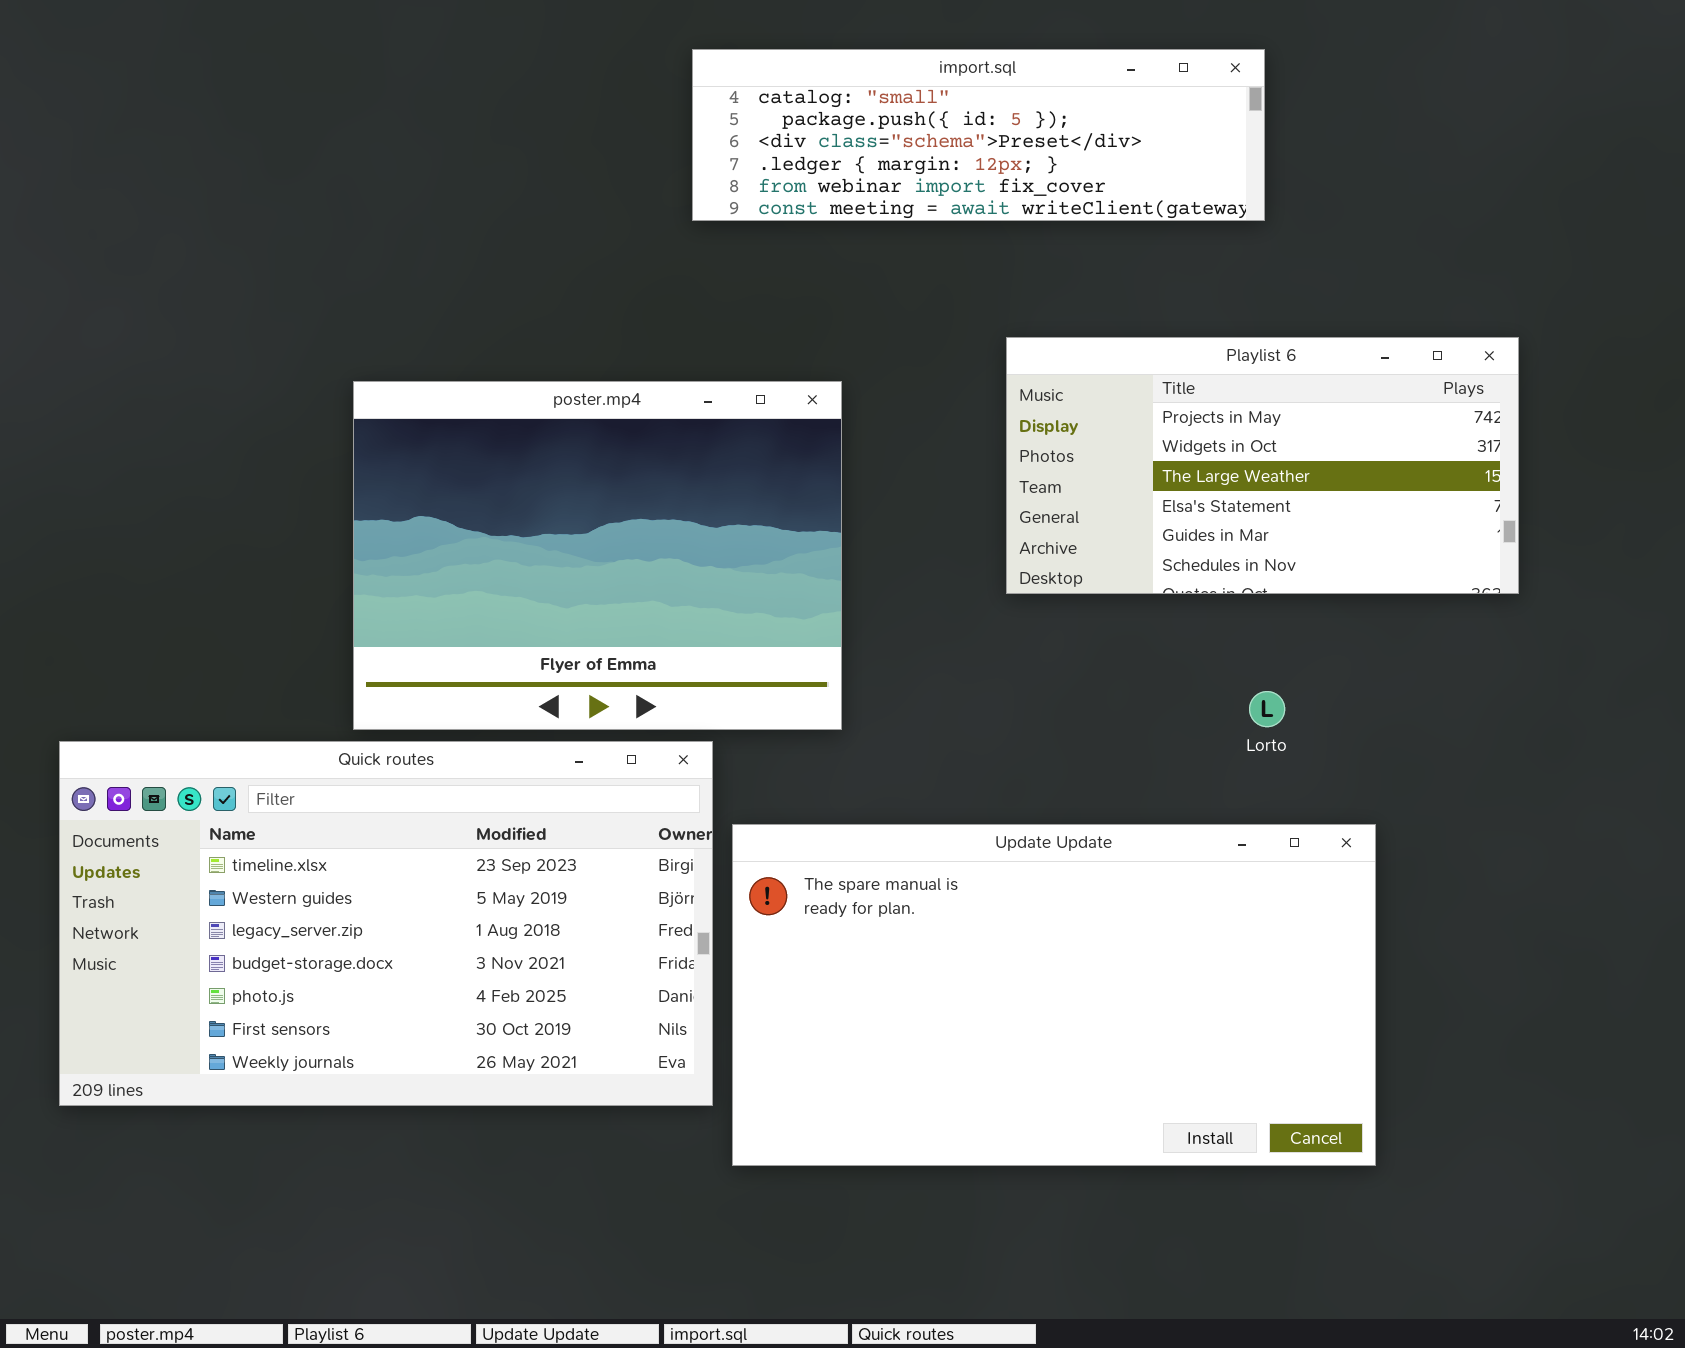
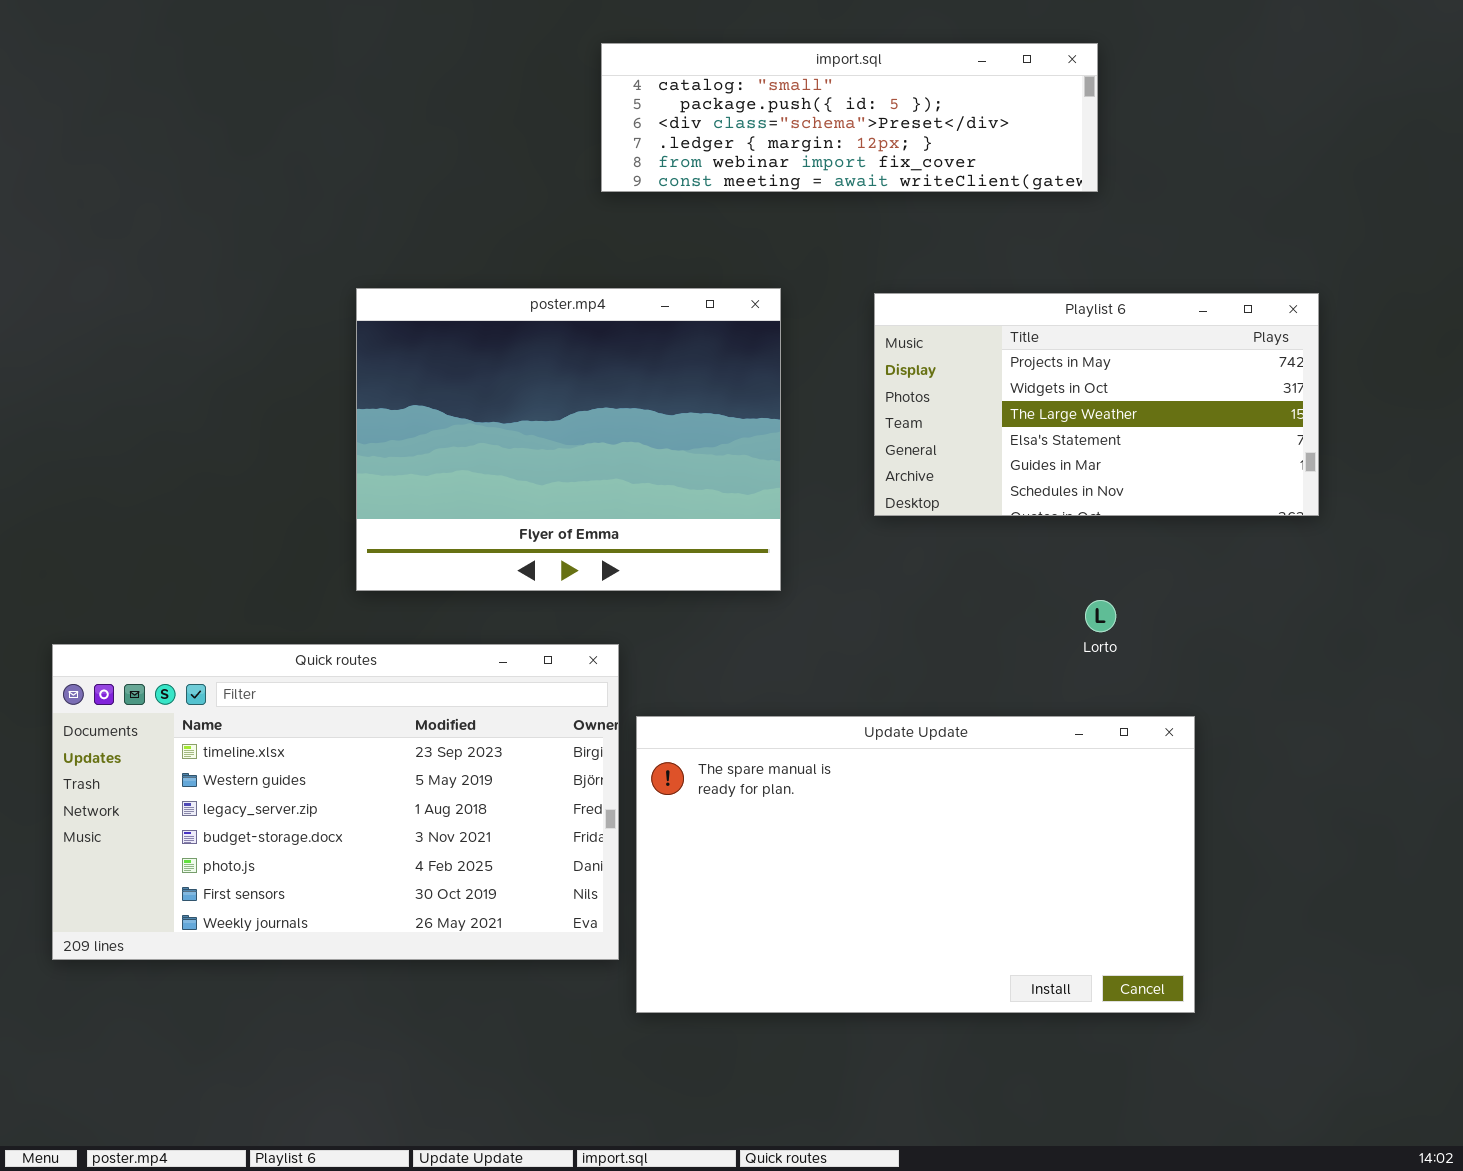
poster.mp4: [353,381,842,730] -> [356,288,781,591], moved

